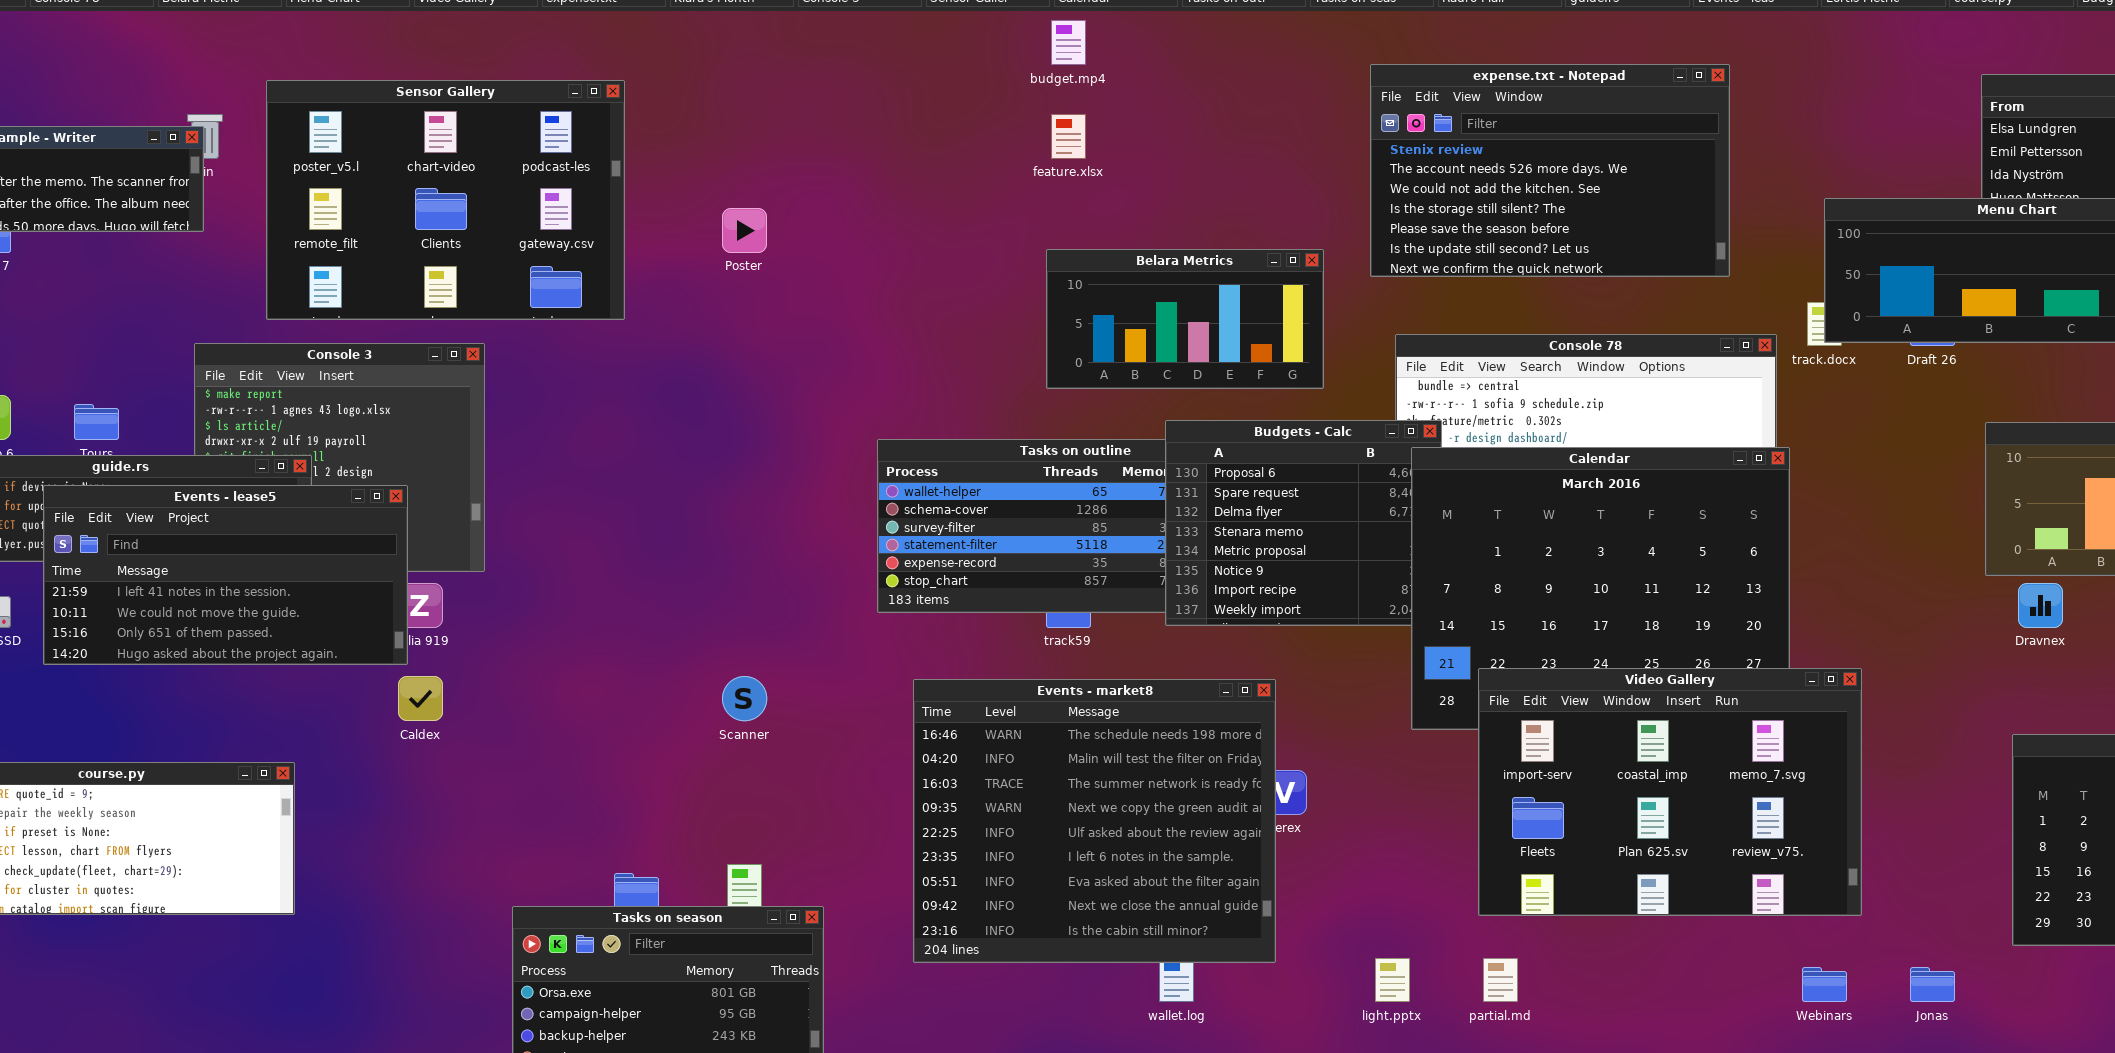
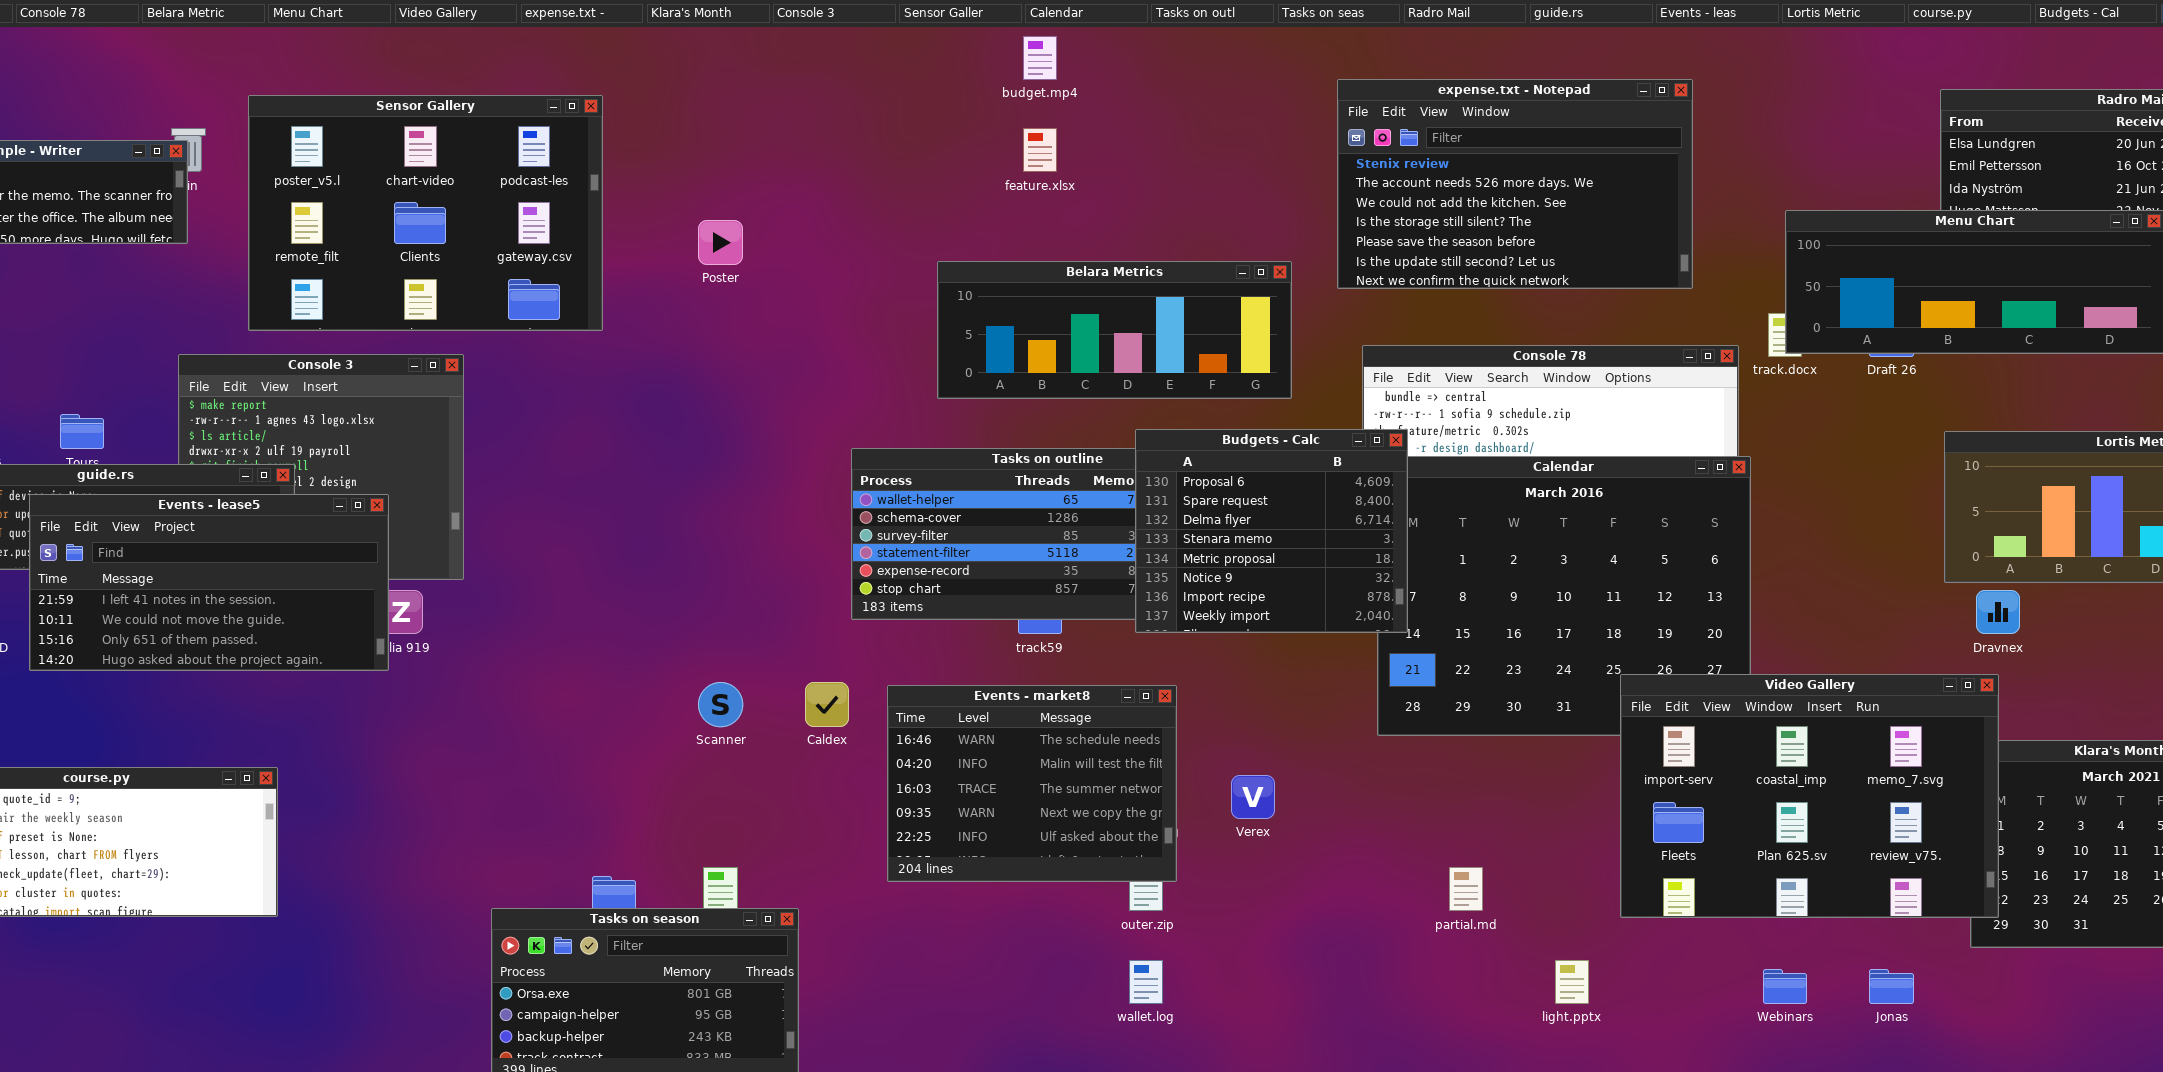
Belara Metrics: [1046,249,1324,389] -> [937,261,1292,399], resized
Budgets - Calc: [1165,420,1442,626] -> [1135,429,1408,633], raised
Video Gallery: [1478,668,1862,916] -> [1620,674,1999,918], moved
Caldex: [398,676,443,721] -> [805,682,849,727], moved
Events - market8: [913,679,1276,963] -> [887,685,1177,882], resized
light.pptx: [1375,958,1410,1002] -> [1555,960,1589,1004], moved
partial.md: [1483,958,1518,1002] -> [1449,867,1483,911], moved

